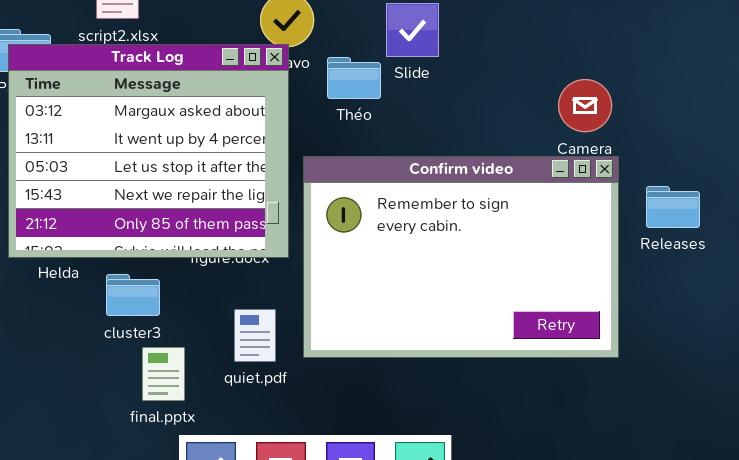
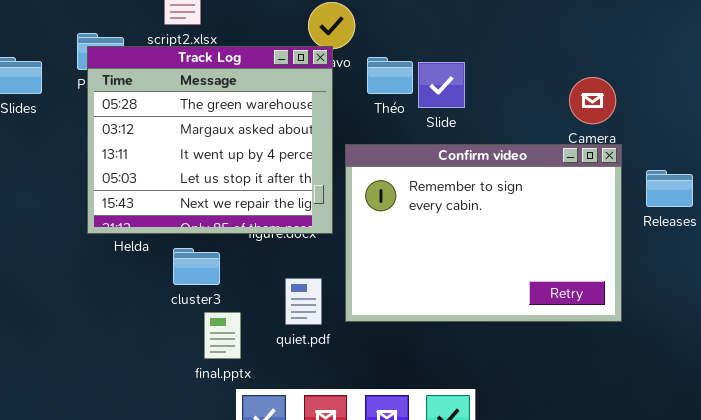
Slide: [386,3,439,57] -> [418,62,465,108], moved
Track Log: [8,44,289,258] -> [87,46,333,234], scrolled up 1 row

